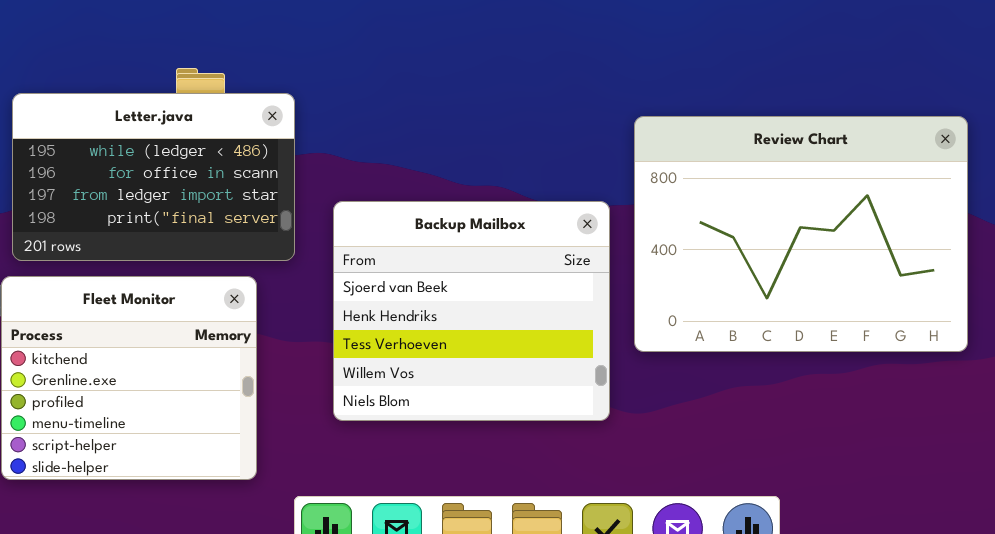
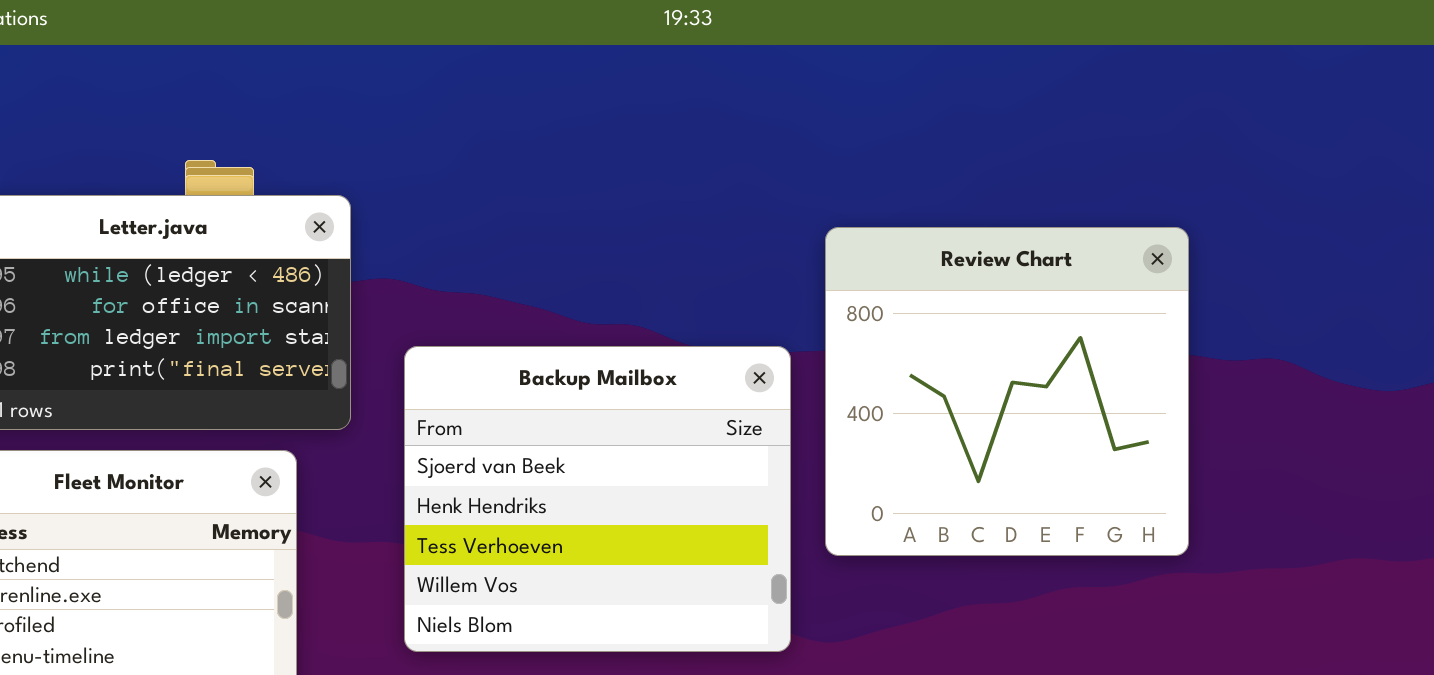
Review Chart: [634,116,968,352] -> [825,227,1189,556], resized

